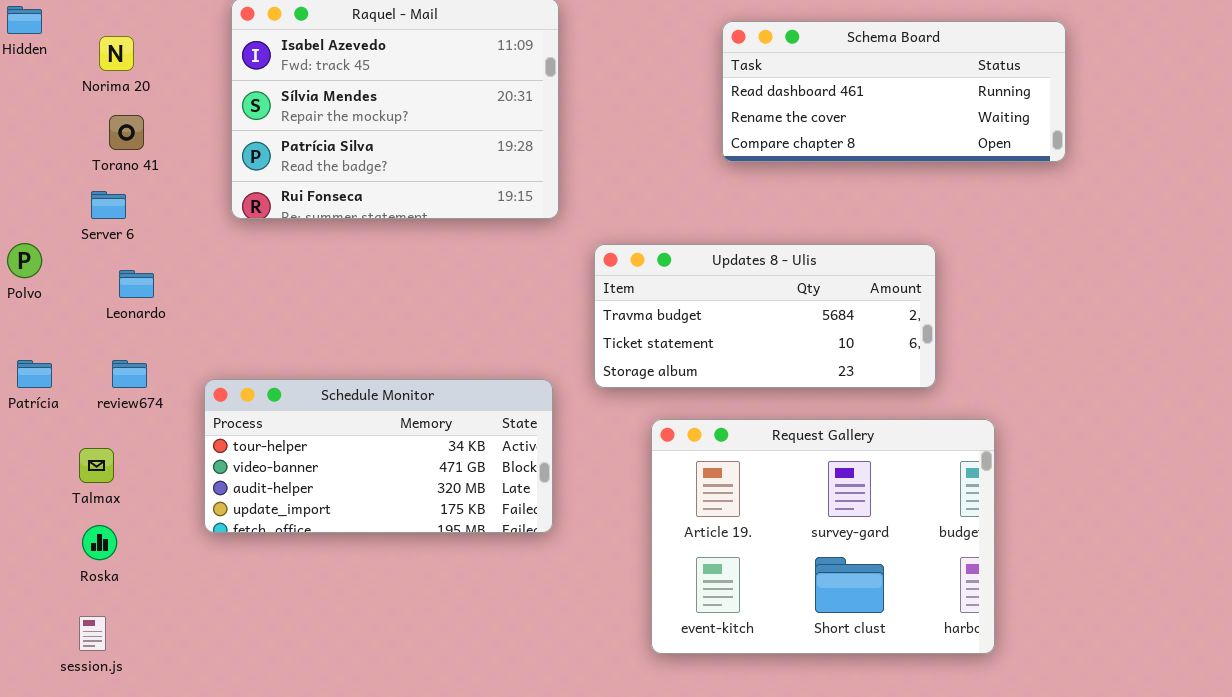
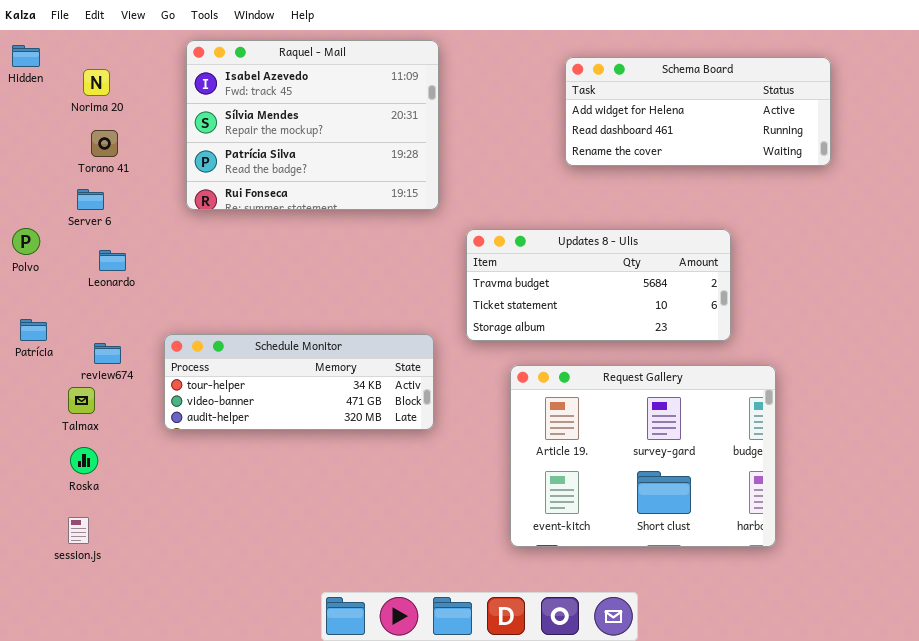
Schema Board: [722,21,1066,162] -> [565,57,831,166], scrolled up 1 row
review674: [112,360,147,388] -> [94,343,121,364], moved
Schedule Monitor: [204,379,553,533] -> [164,334,434,430], resized

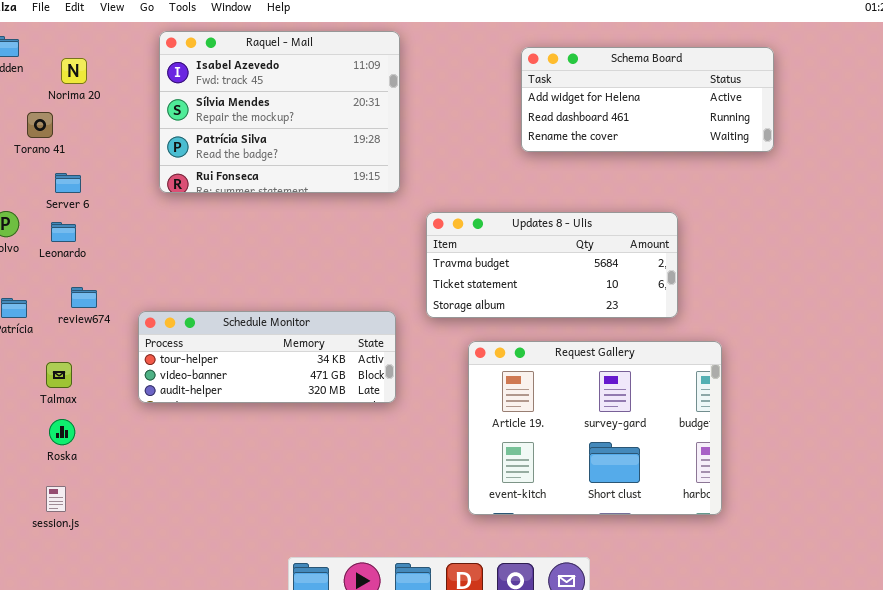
Torano 41: [91,130,118,157] -> [27,112,53,138], moved
Leonardo: [99,250,126,271] -> [51,222,76,242], moved
review674: [94,343,121,364] -> [71,287,97,308], moved

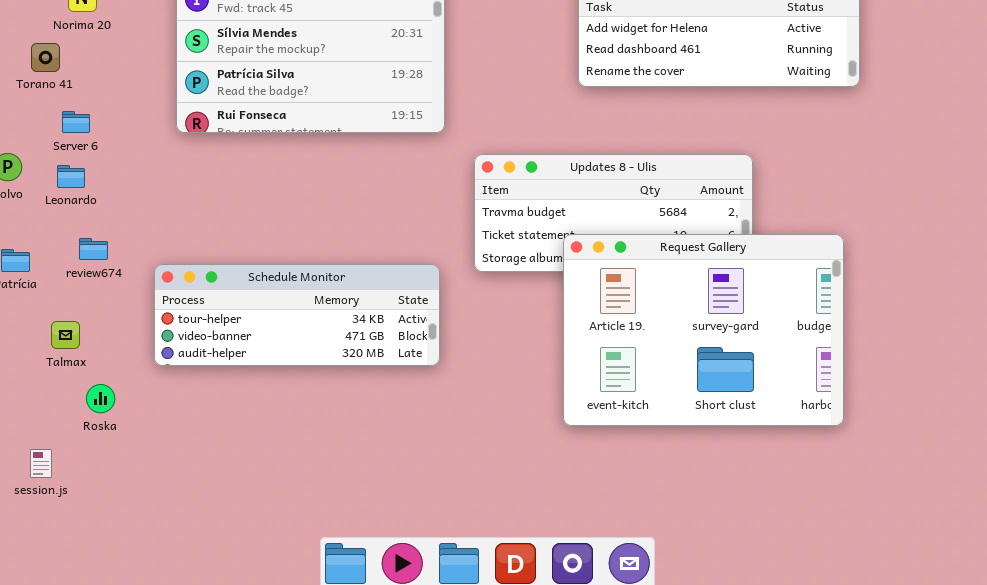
Request Gallery: [468,341,722,515] -> [563,234,844,426], moved
Roska: [49,419,75,445] -> [86,384,115,413], moved
session.js: [46,486,66,512] -> [30,449,52,478], moved

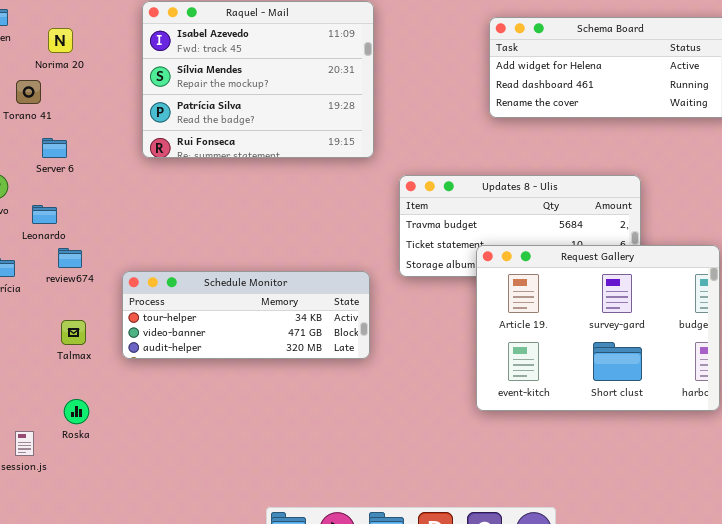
Leonardo: [57,165,85,188] -> [32,205,57,224], moved
Talmax: [51,321,80,349] -> [61,320,86,345], moved
Roska: [86,384,115,413] -> [64,399,89,424], moved

